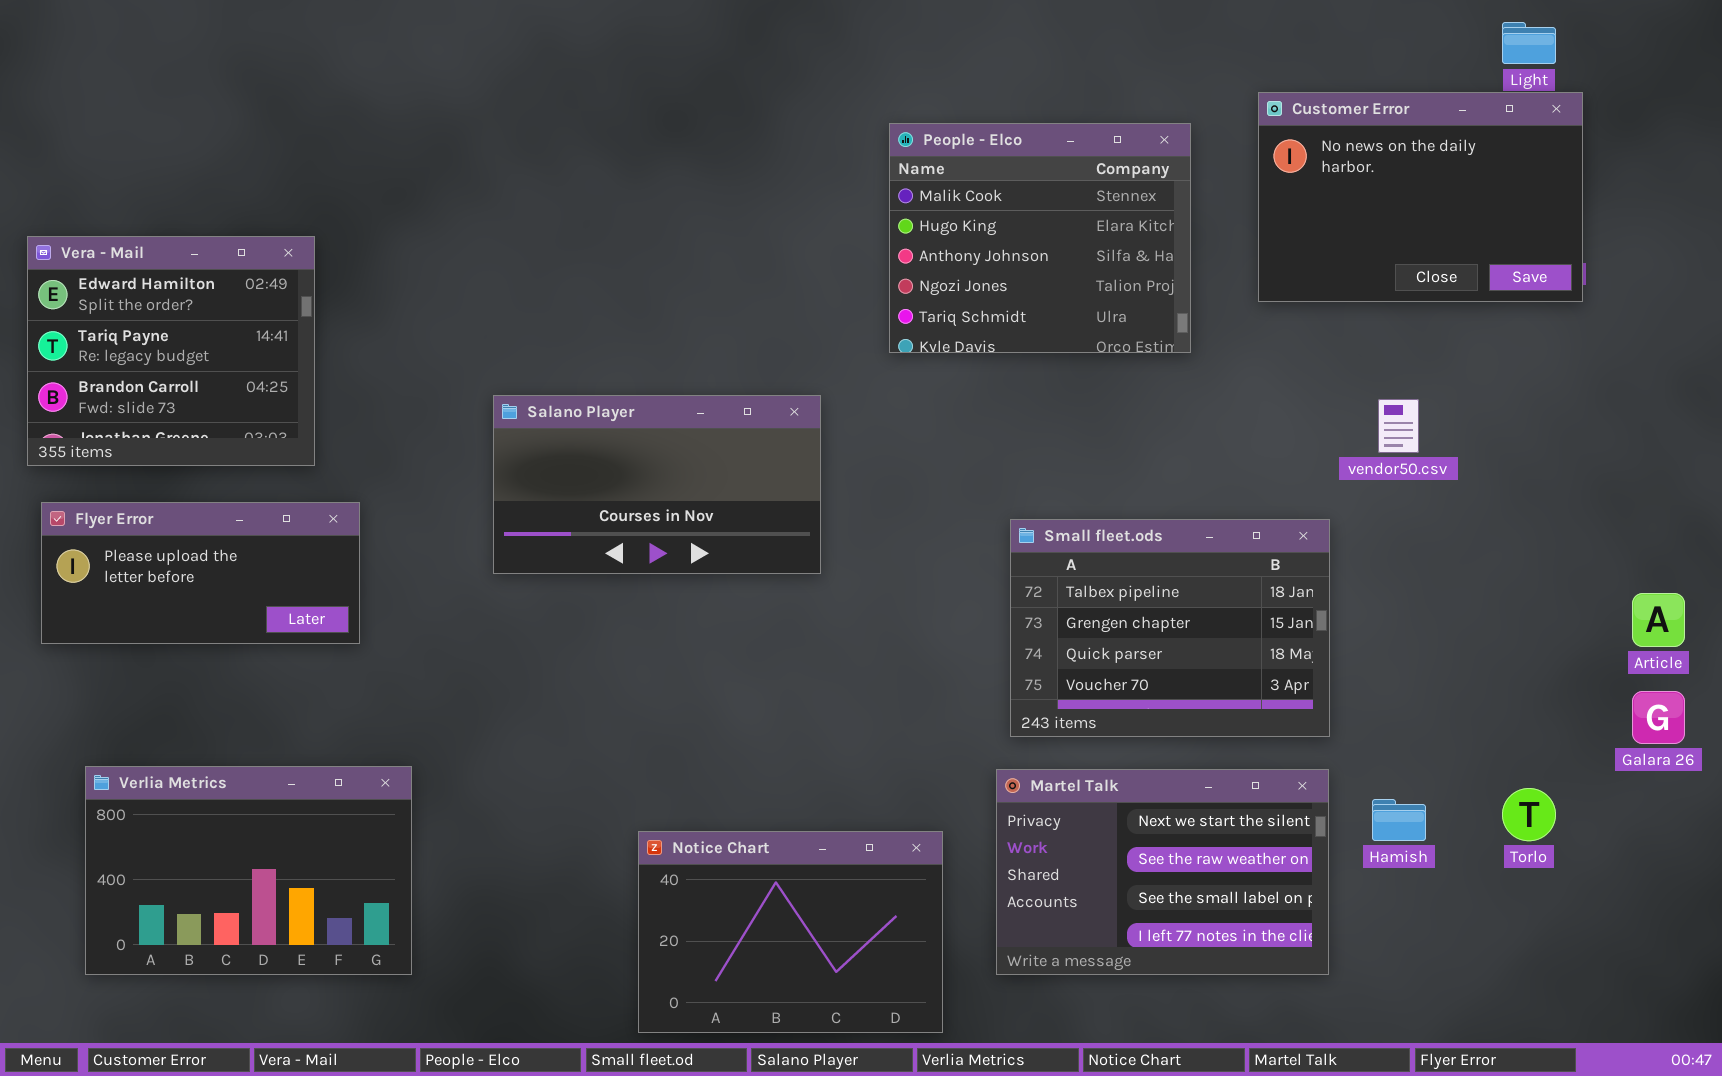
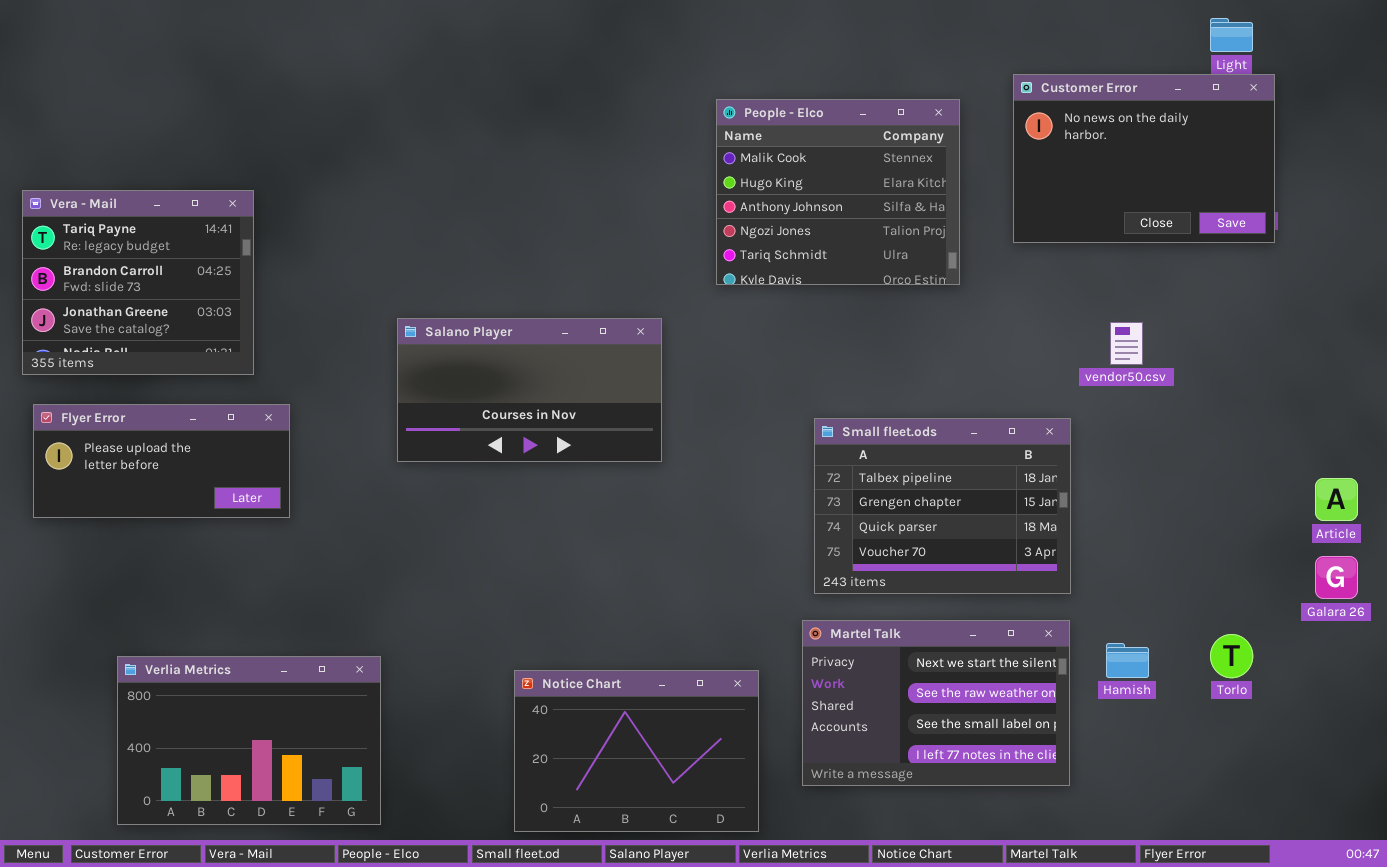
Vera - Mail: [27,236,315,466] -> [22,190,254,375], scrolled down 1 row
Verlia Metrics: [85,766,412,975] -> [117,656,381,825], moved

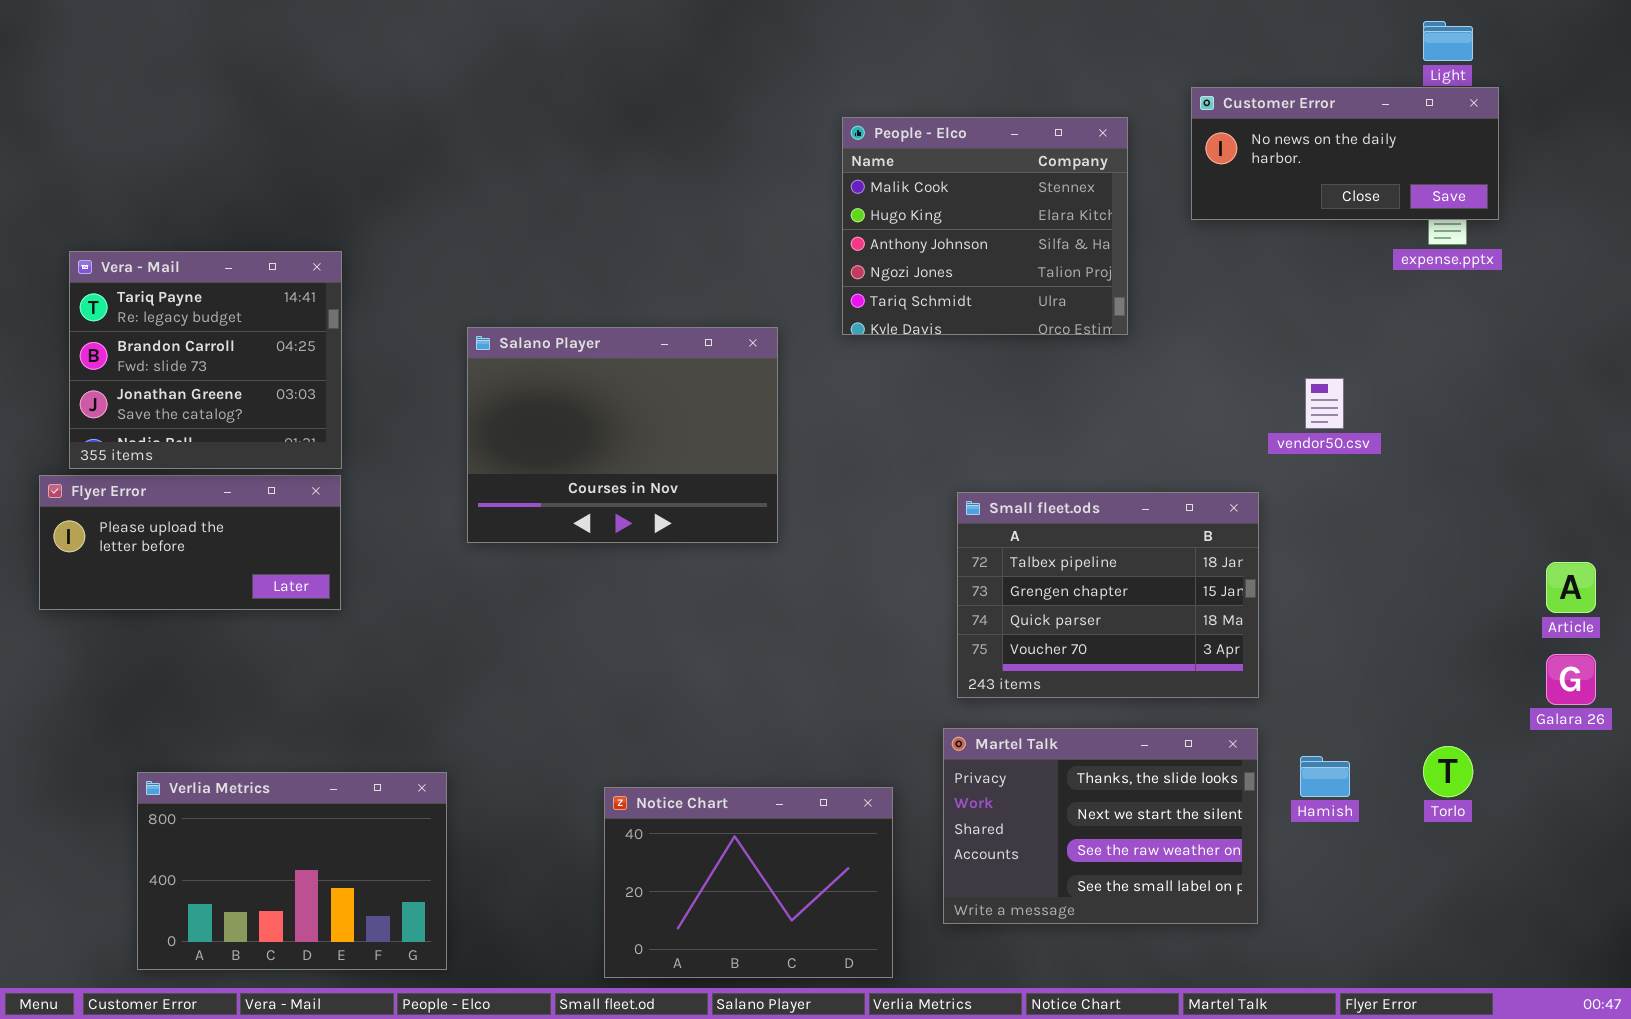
Customer Error: [1013,74,1275,243] -> [1191,87,1499,220], resized
Vera - Mail: [22,190,254,375] -> [69,251,342,469], moved
Salano Player: [397,318,662,462] -> [467,327,778,543], resized
Martel Talk: [802,620,1070,786] -> [943,728,1258,924], scrolled up 1 row

